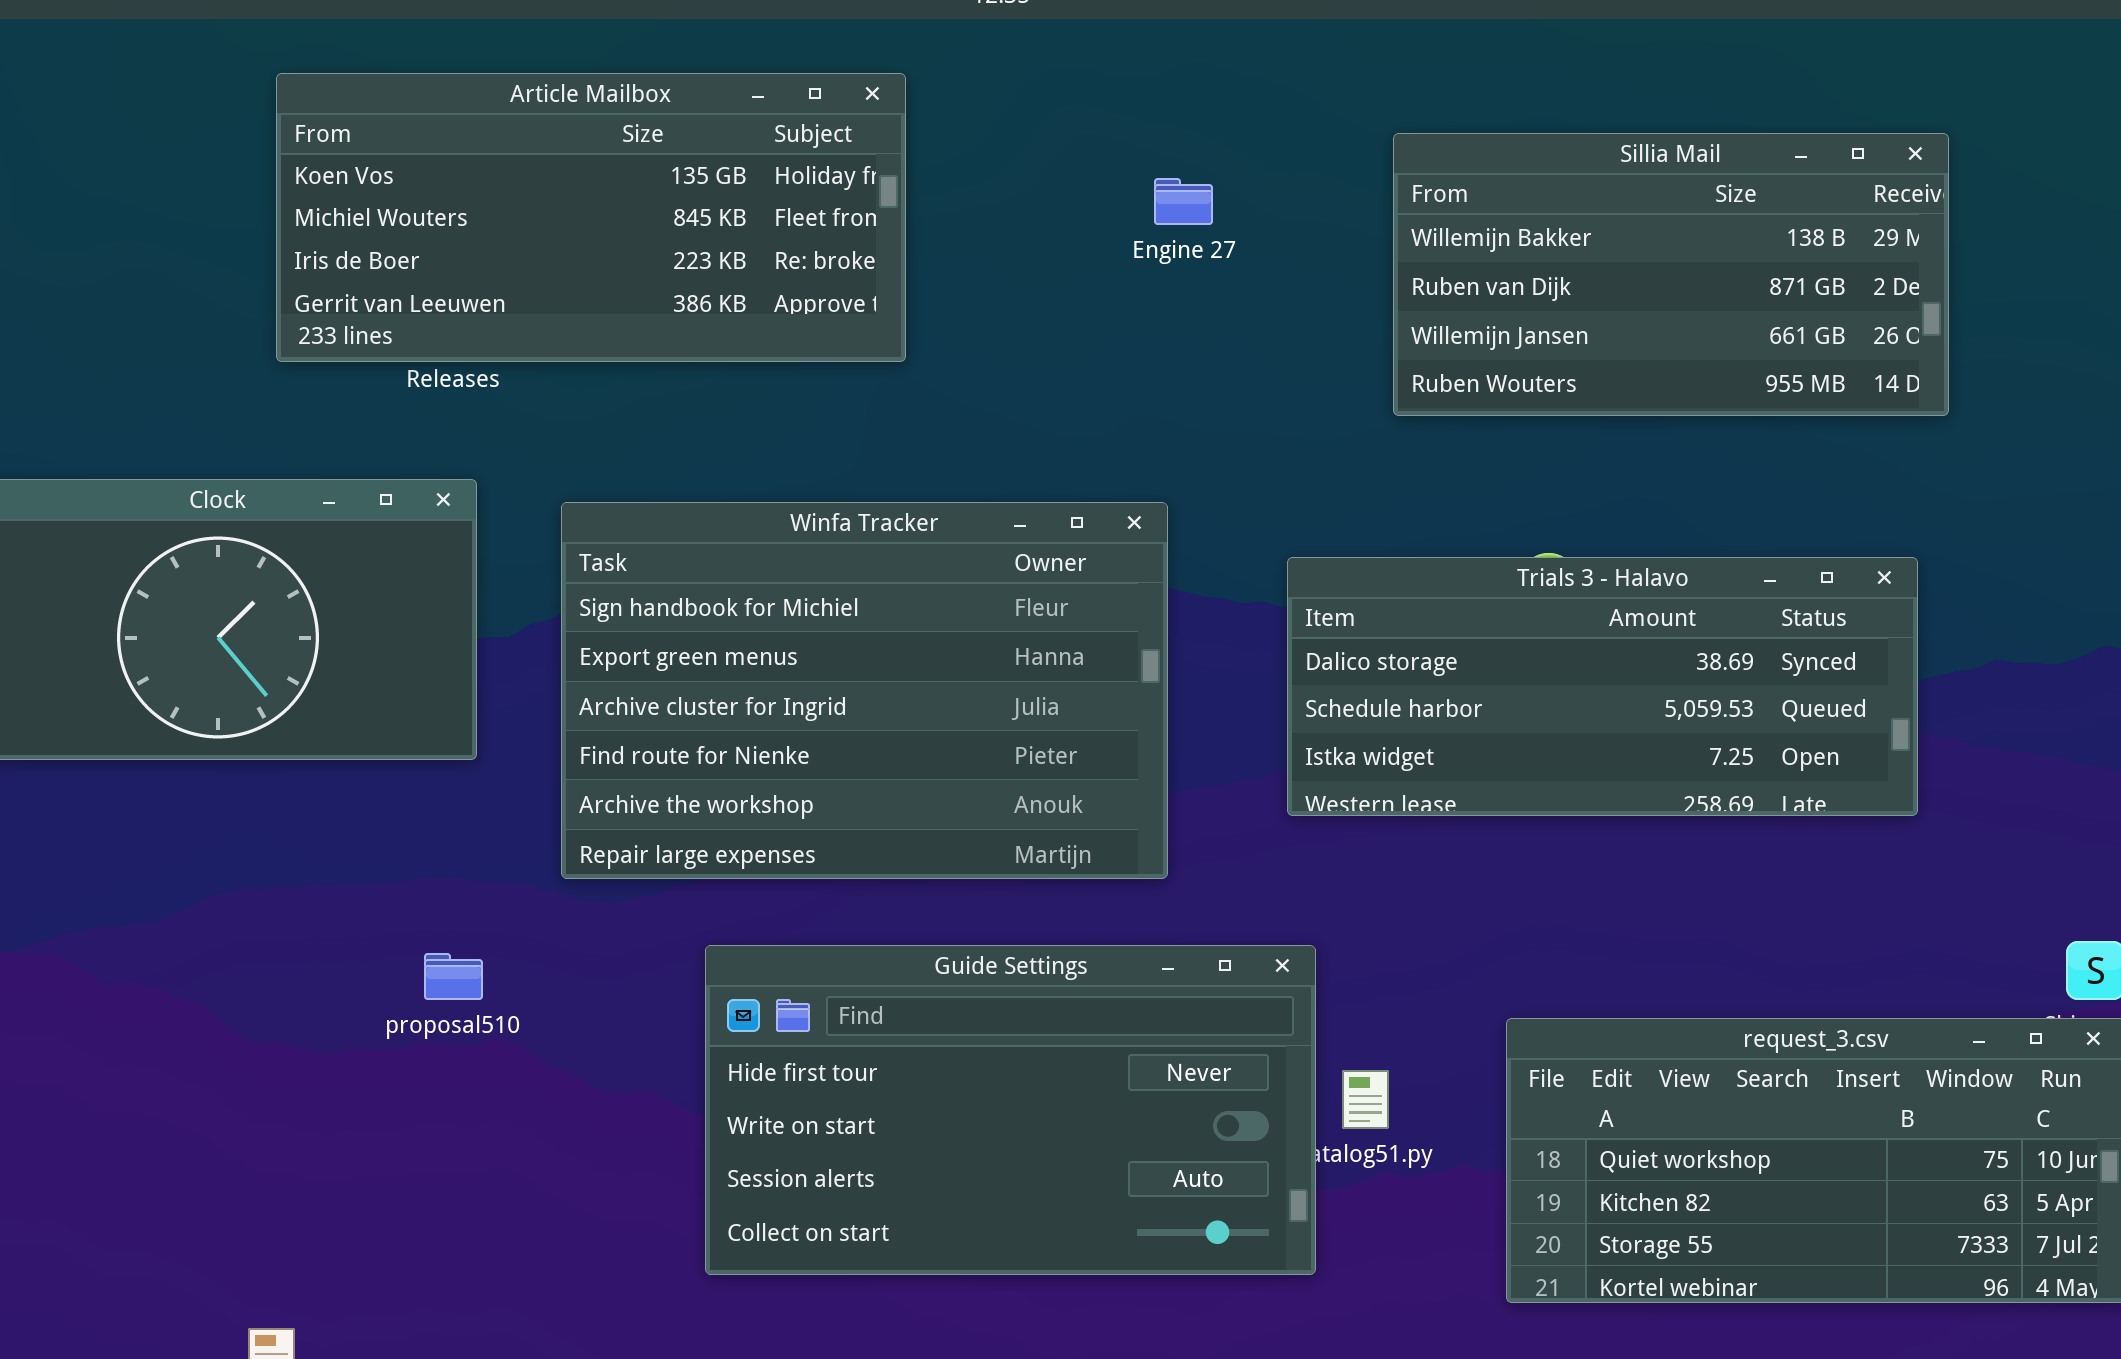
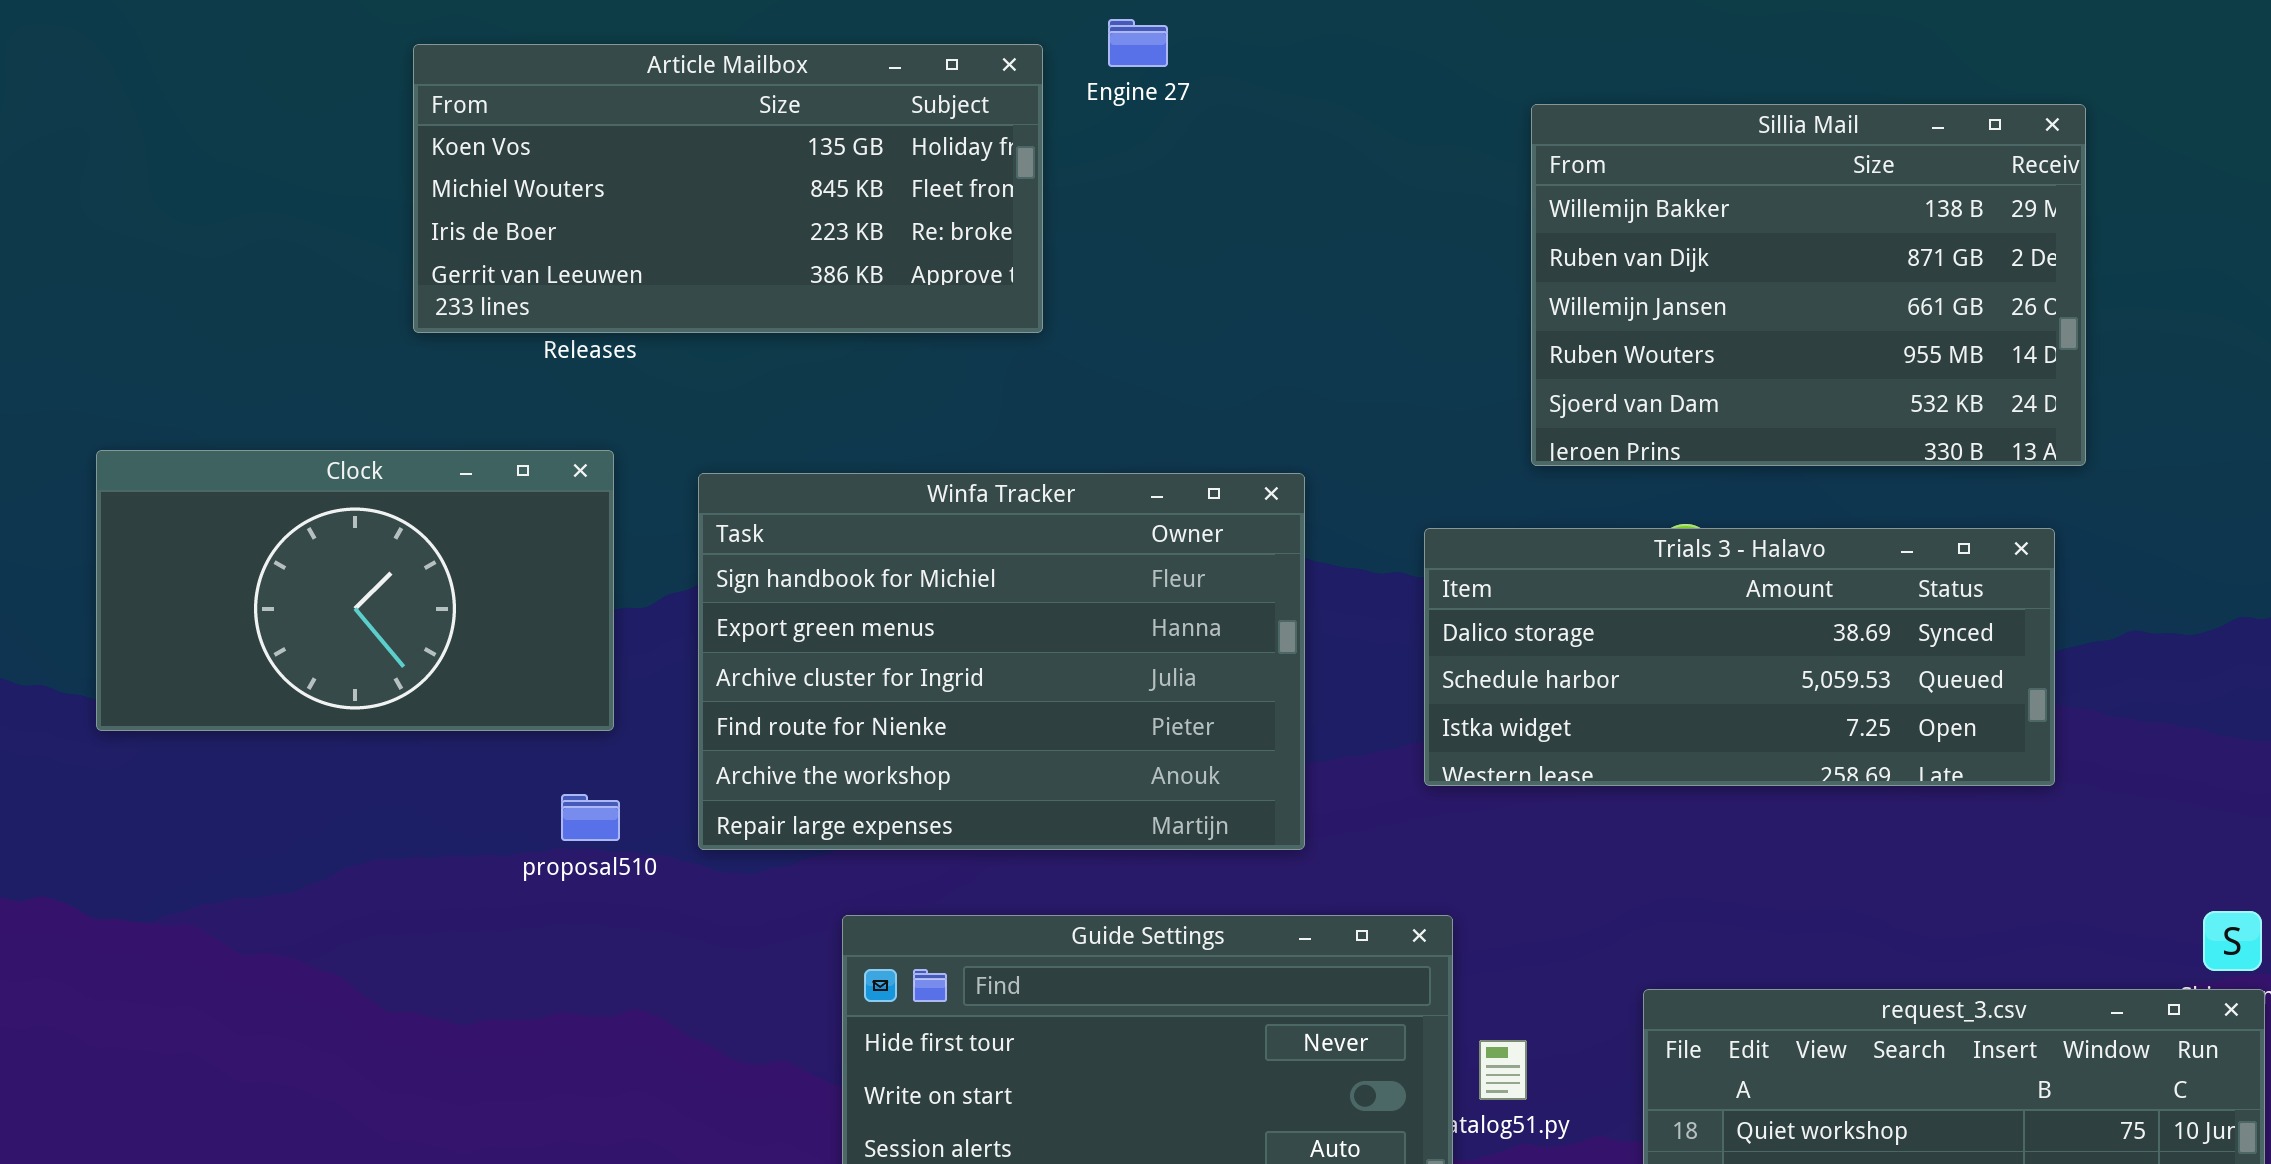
Sillia Mail: [1393,133,1949,416] -> [1531,104,2086,466], resized
Engine 27: [1154,178,1213,225] -> [1108,19,1168,67], moved
proposal510: [424,953,483,1000] -> [561,794,620,841], moved

